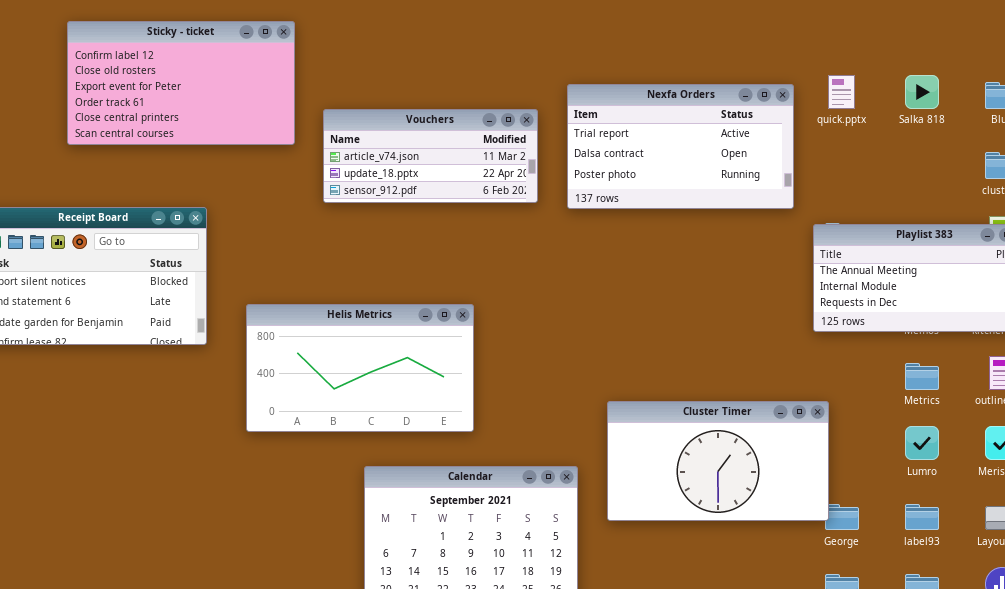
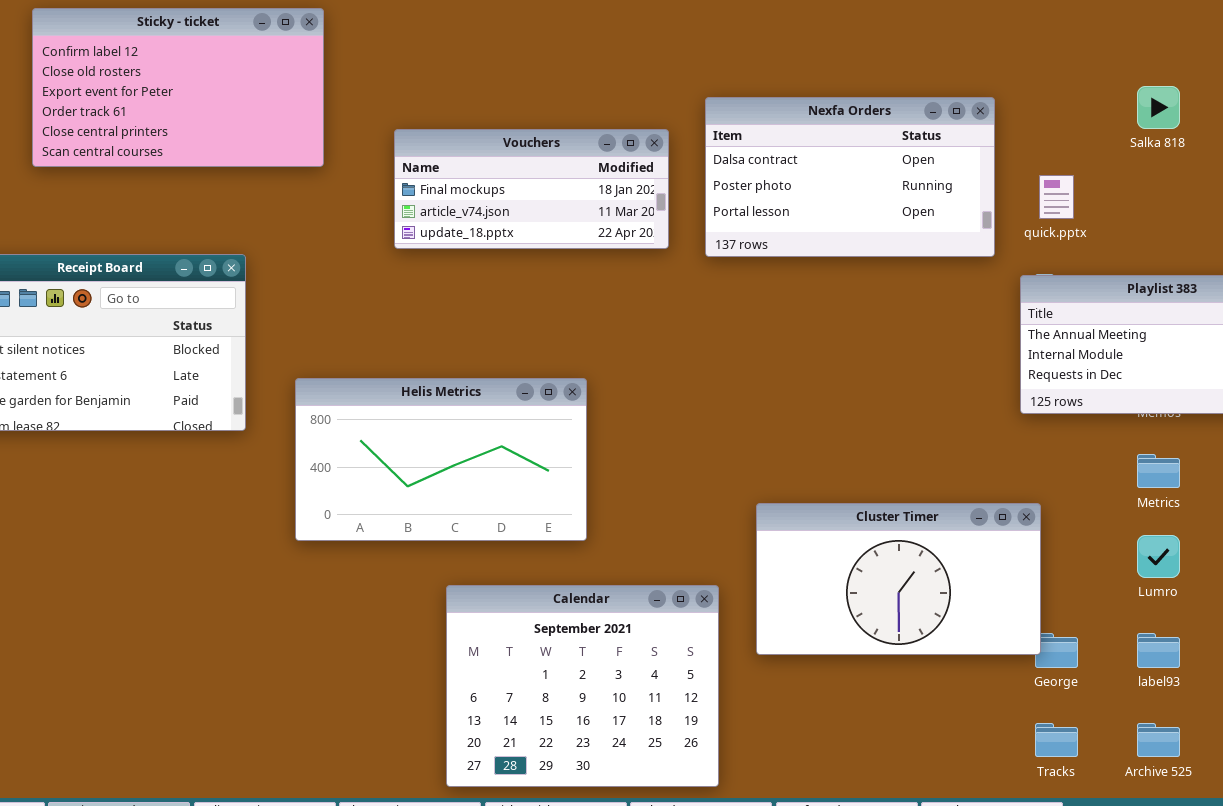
Sticky - ticket: [67,21,295,145] -> [32,8,324,167], moved
quick.pptx: [828,75,855,109] -> [1039,175,1074,219], moved
Nexfa Orders: [567,84,794,209] -> [705,97,995,257], scrolled down 1 row
Vouchers: [323,109,538,203] -> [394,129,669,249], scrolled up 1 row

